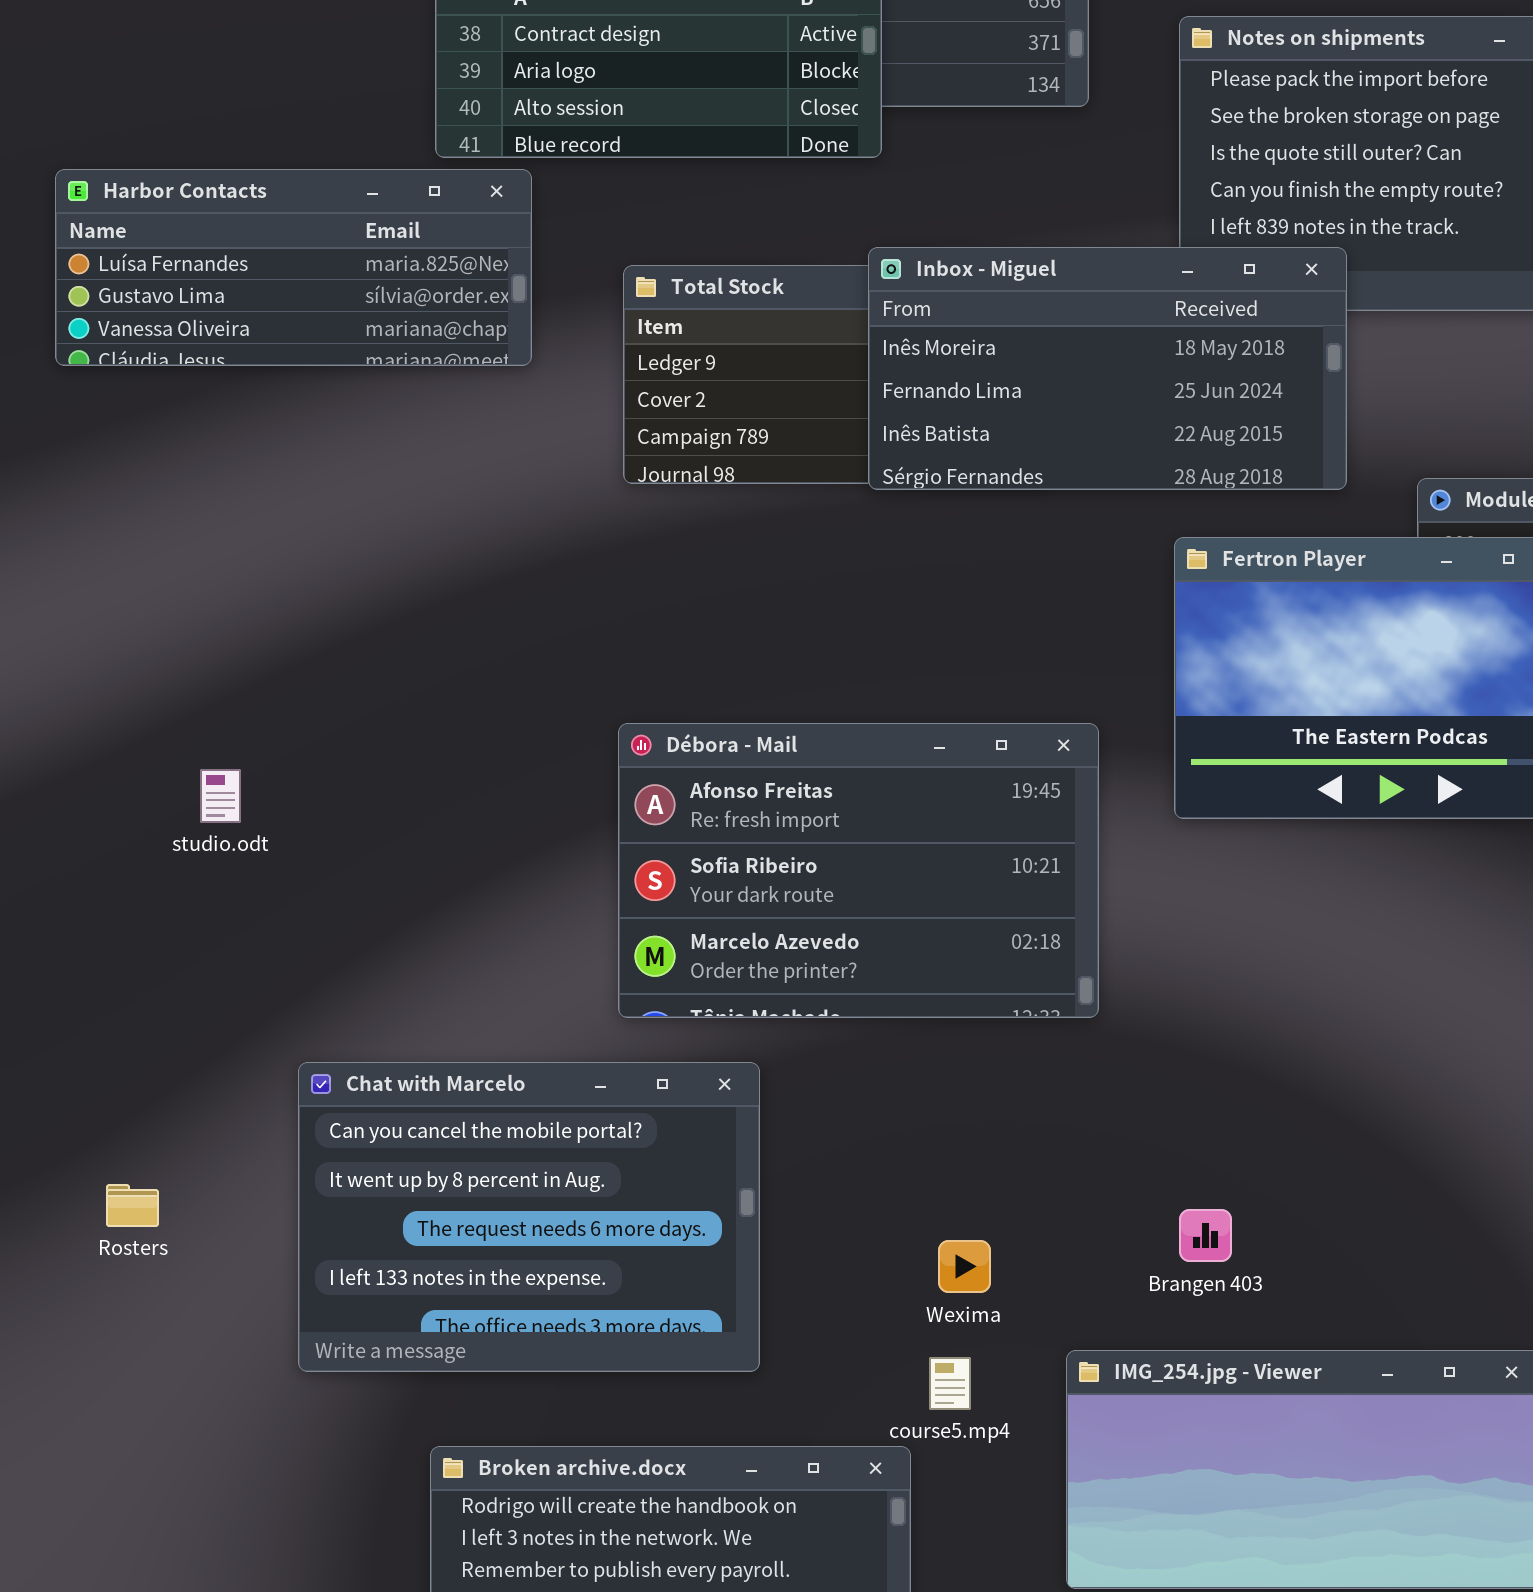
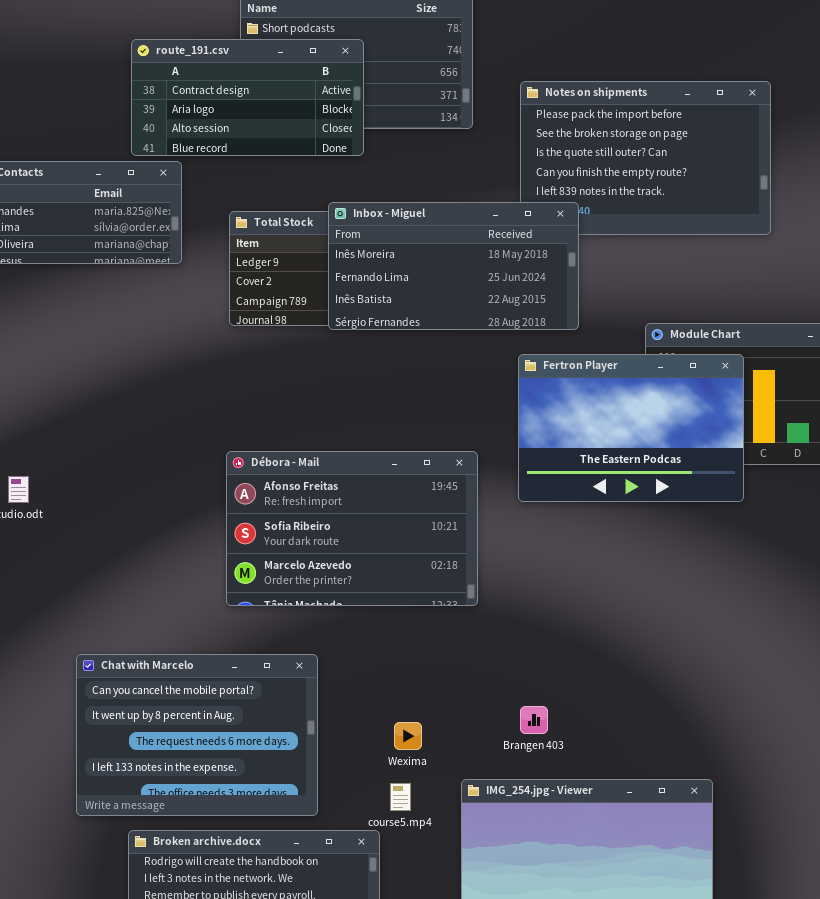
Inbox - Miguel: [868,247,1347,490] -> [328,202,579,330], moved
Chat with Marcelo: [298,1062,760,1372] -> [76,654,318,816], moved

